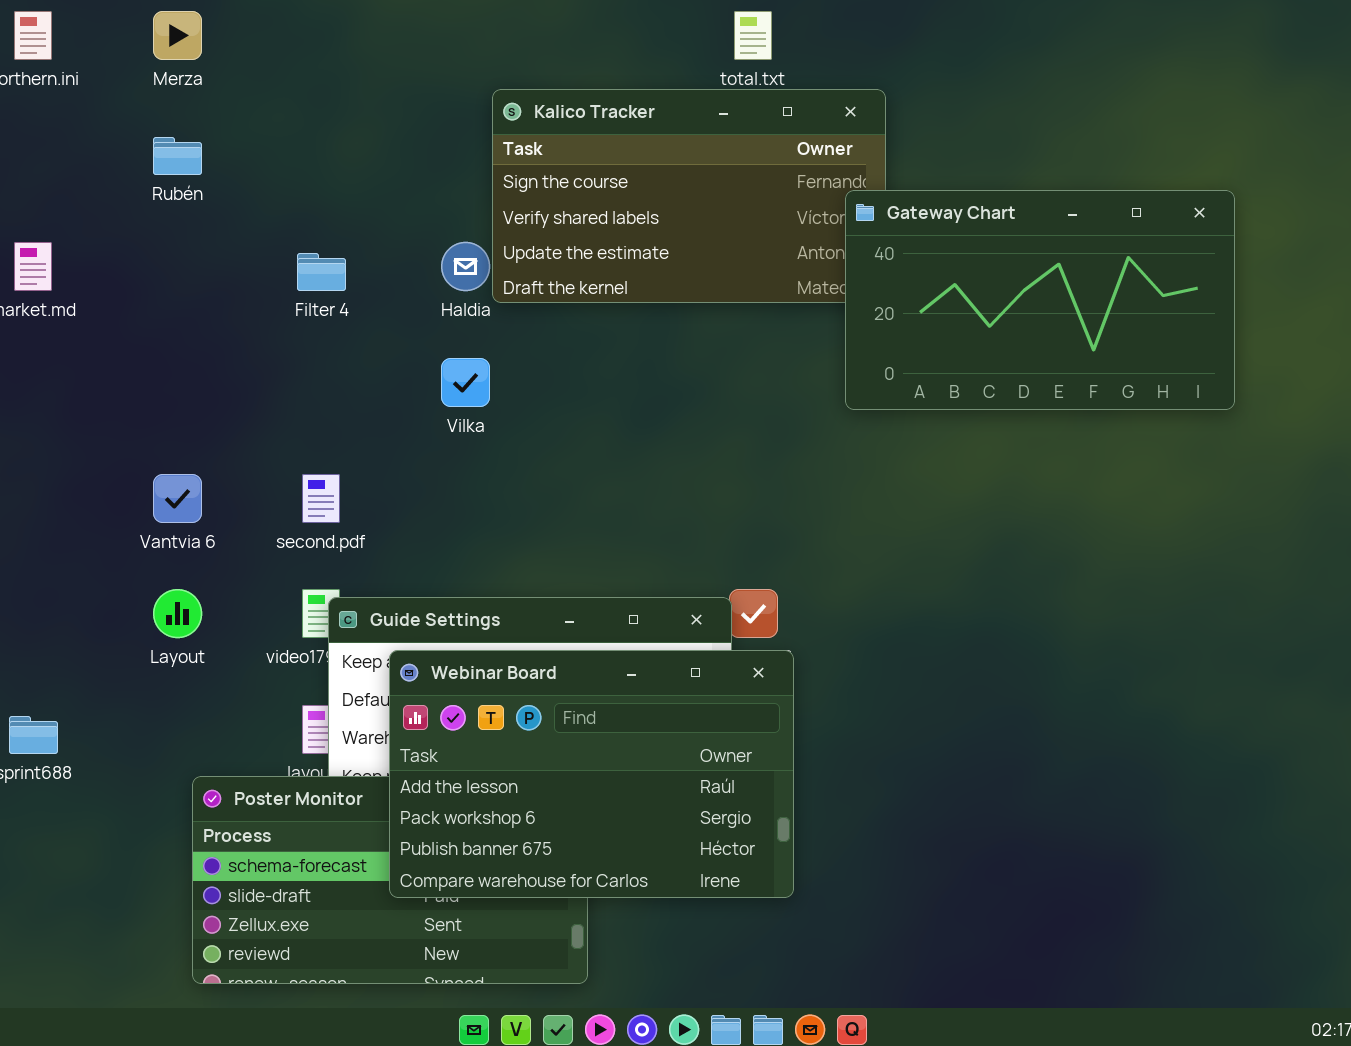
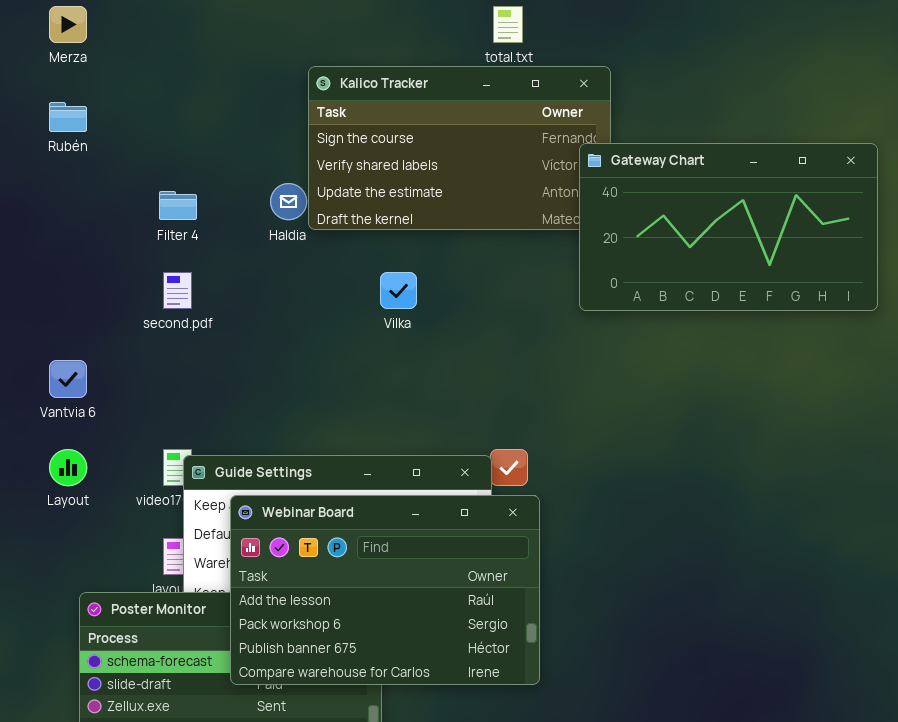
Vilka: [441,358,490,407] -> [380,272,417,309], moved
second.pdf: [302,474,340,523] -> [163,272,192,309], moved

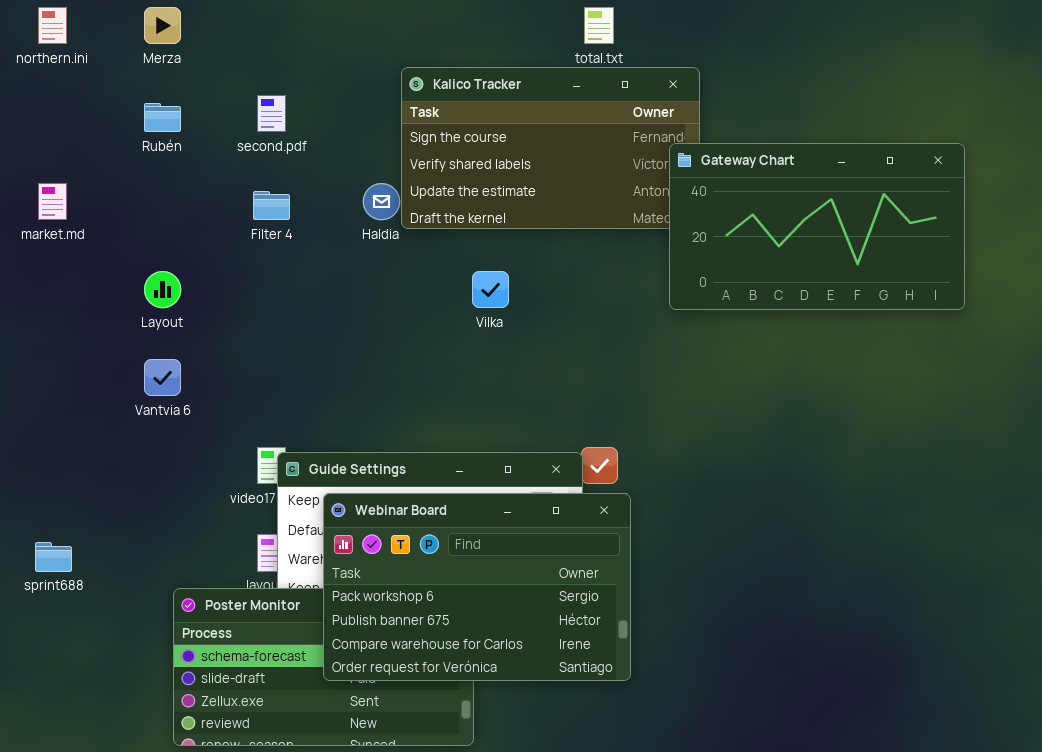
second.pdf: [163,272,192,309] -> [257,95,286,132], moved
Layout: [49,449,87,486] -> [144,271,181,308], moved
Webinar Board: [230,495,540,685] -> [323,493,631,681], scrolled down 1 row

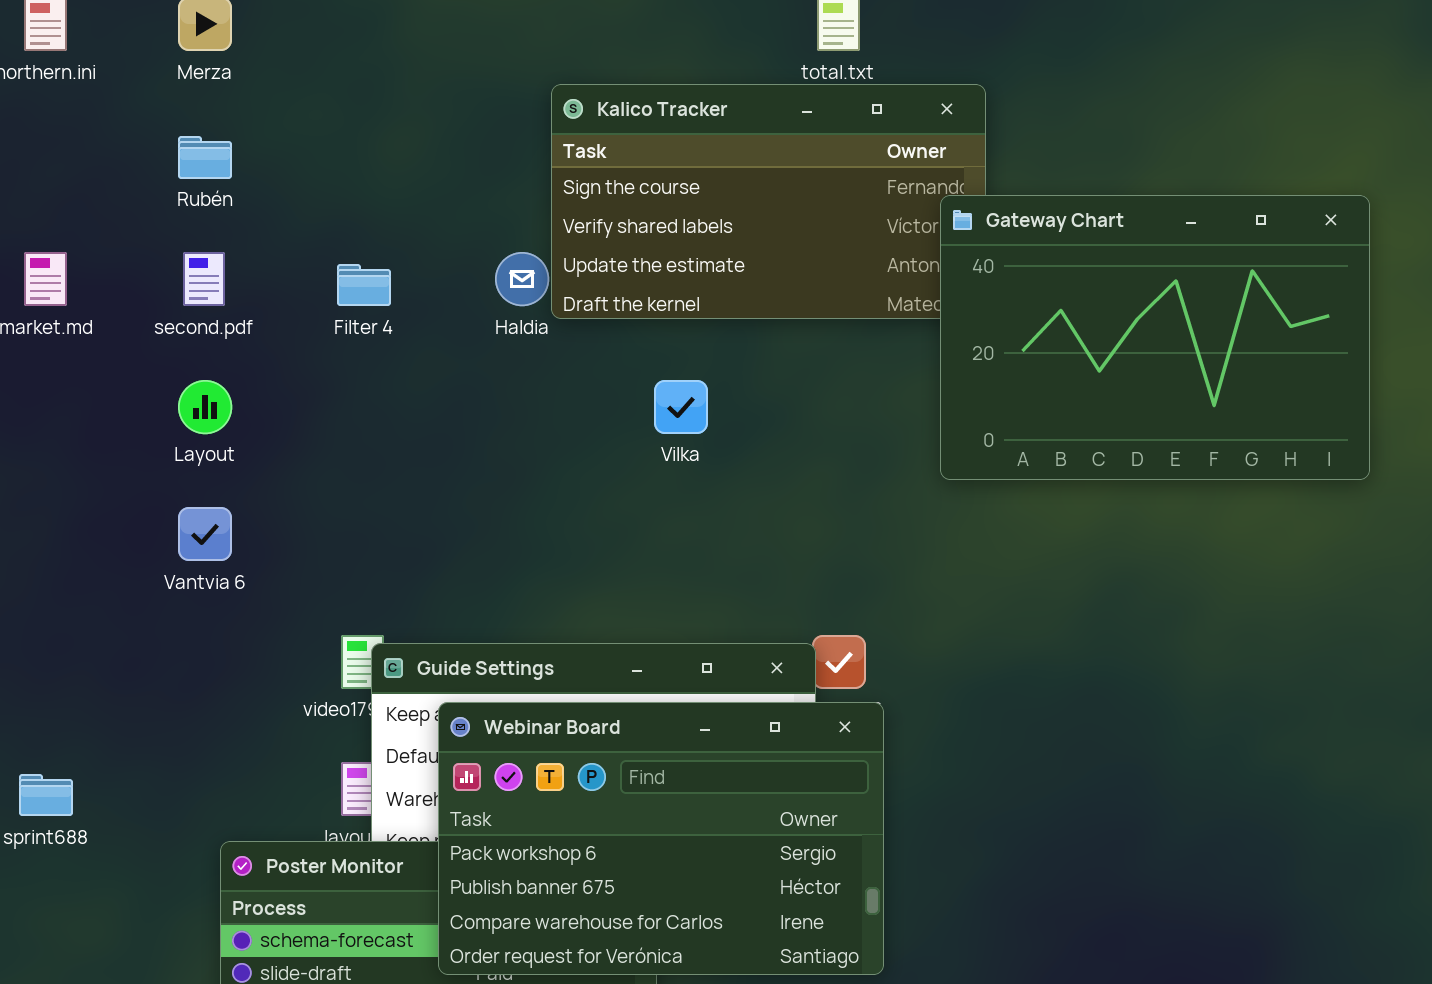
second.pdf: [257,95,286,132] -> [183,252,225,306], moved
Gateway Chart: [669,143,965,310] -> [940,195,1370,480], resized

